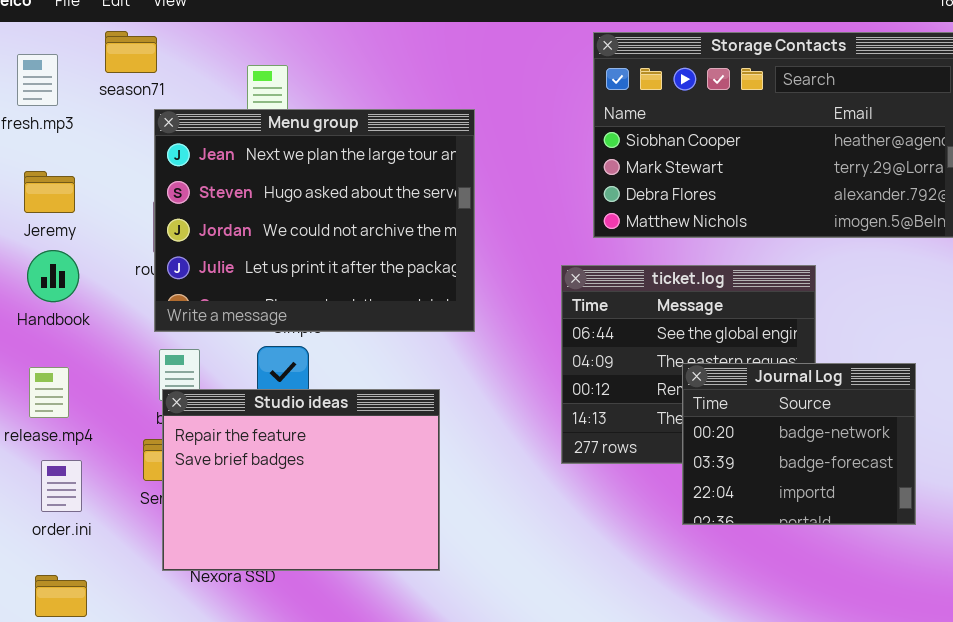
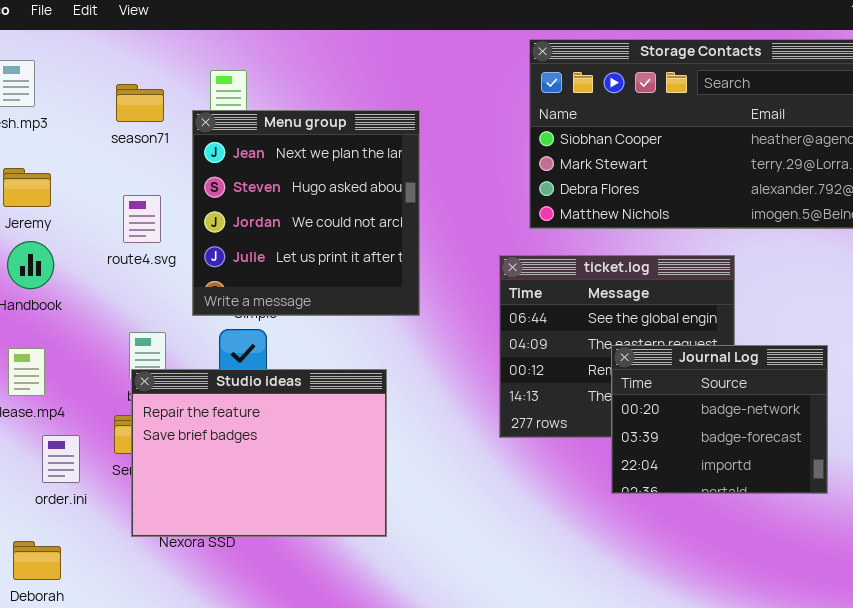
season71: [105,31,157,73] -> [116,84,164,122], moved
Menu group: [154,109,475,332] -> [192,110,420,316], resized
order.ini: [41,460,82,512] -> [42,435,80,483], moved

